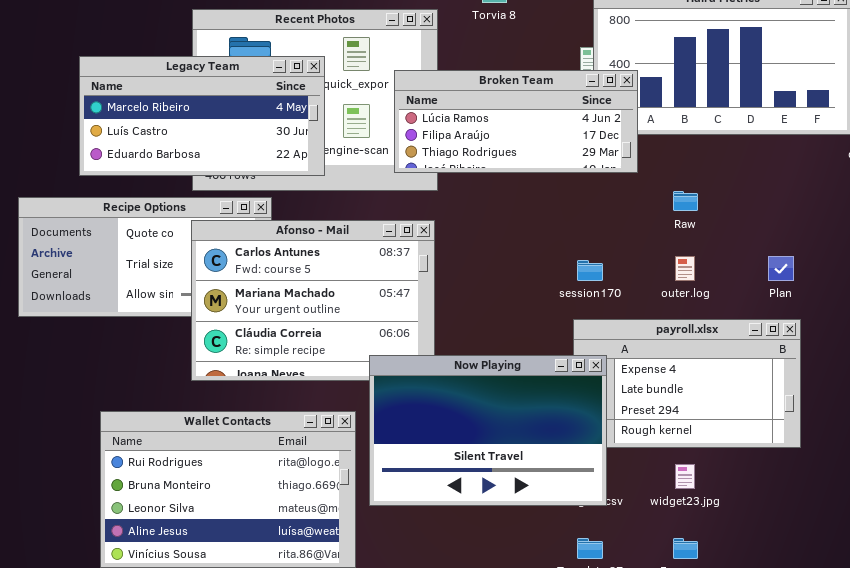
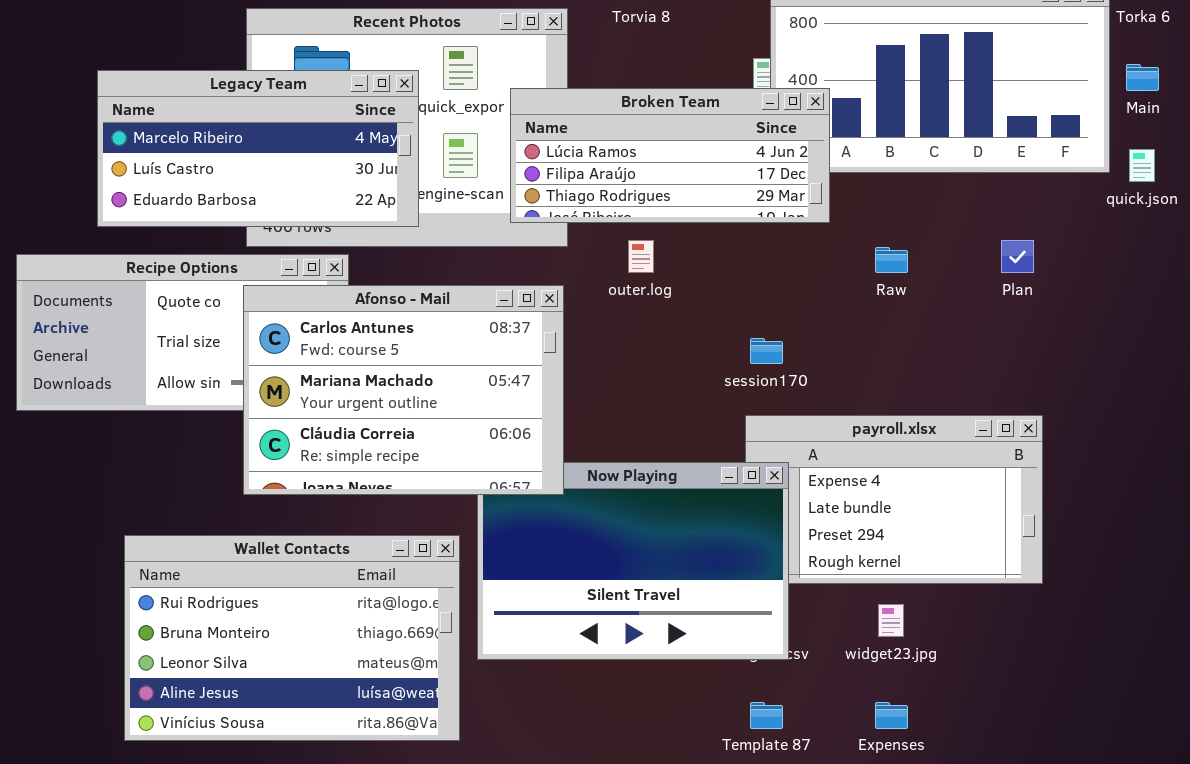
Afonso - Mail: [191,220,435,381] -> [243,285,564,495], raised
outer.log: [675,256,695,281] -> [628,240,654,273], moved
Plan: [768,256,794,281] -> [1001,240,1034,273], moved

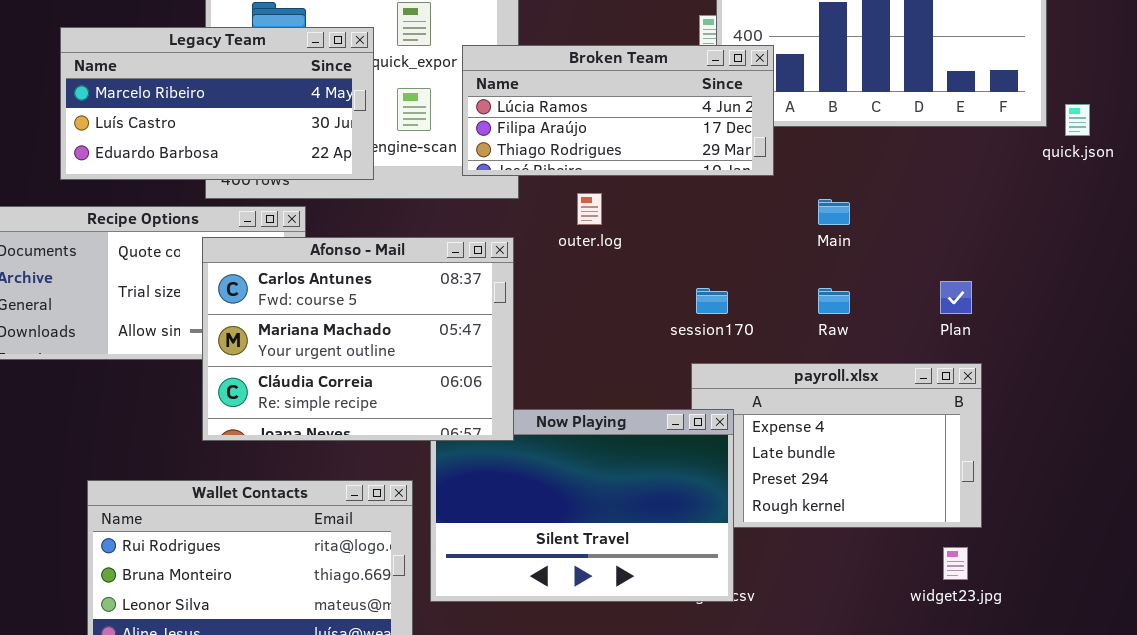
Main: [1126,64,1159,91] -> [818,199,850,225], moved
Plan: [1001,240,1034,273] -> [940,281,972,314], moved
Raw: [875,247,908,273] -> [818,288,850,314], moved
widget23.jpg: [878,604,904,637] -> [943,547,968,580], moved

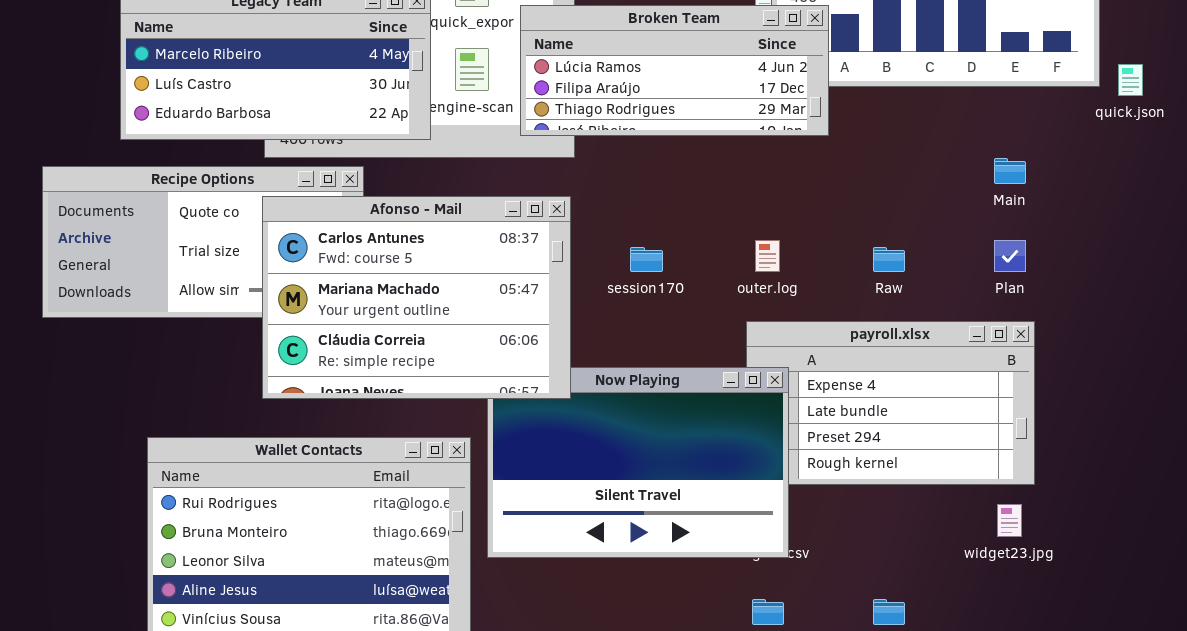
outer.log: [577,193,602,225] -> [755,240,780,272], moved
Main: [818,199,850,225] -> [994,158,1026,184], moved
session170: [696,288,728,314] -> [630,247,663,272], moved

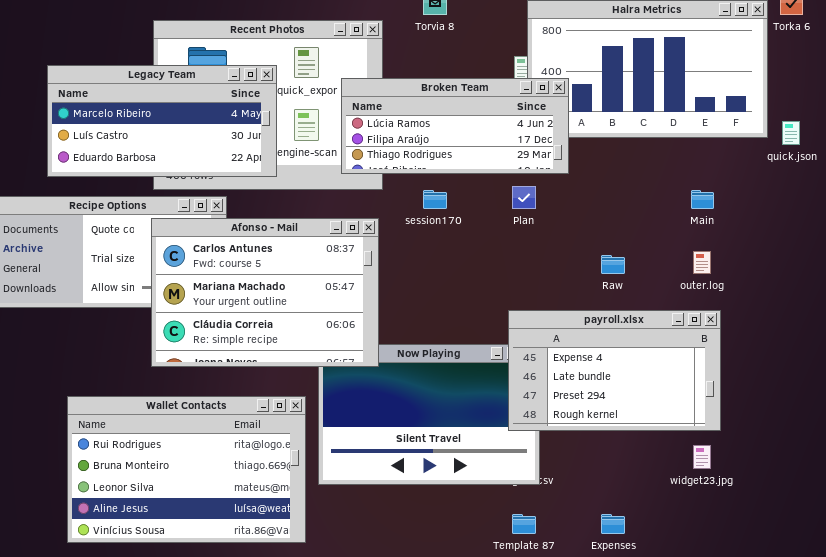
outer.log: [755,240,780,272] -> [693,251,711,274], moved
Plan: [994,240,1026,272] -> [512,186,536,209], moved
session170: [630,247,663,272] -> [423,190,447,209], moved
payroll.xlsx: [746,321,1035,485] -> [508,310,721,431], raised

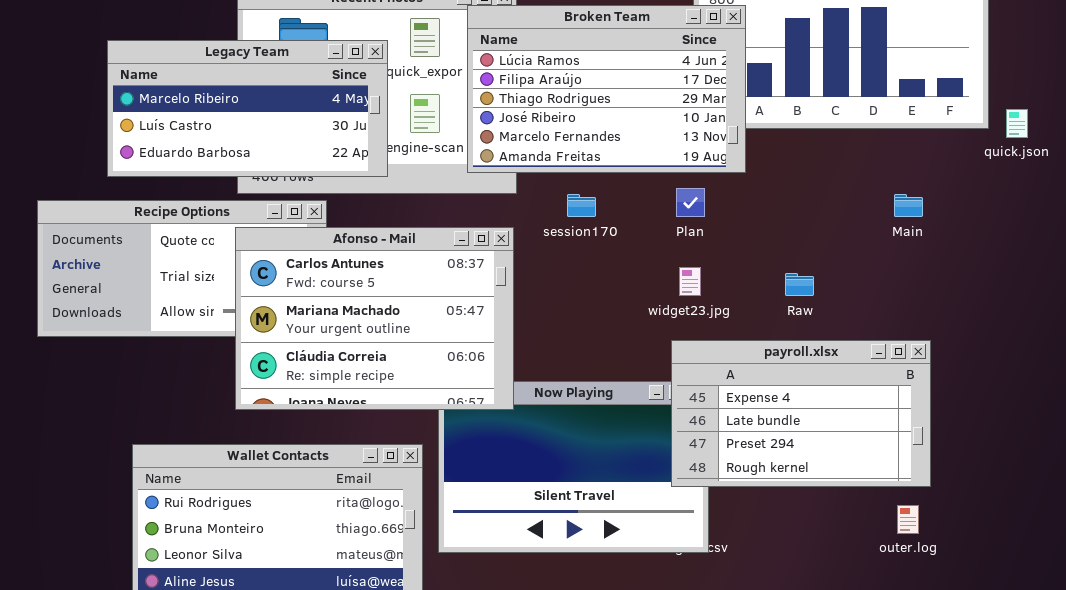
Broken Team: [341,78,569,174] -> [467,5,746,173], resized
outer.log: [693,251,711,274] -> [897,505,919,534], moved
widget23.jpg: [693,445,711,469] -> [679,267,701,296], moved

